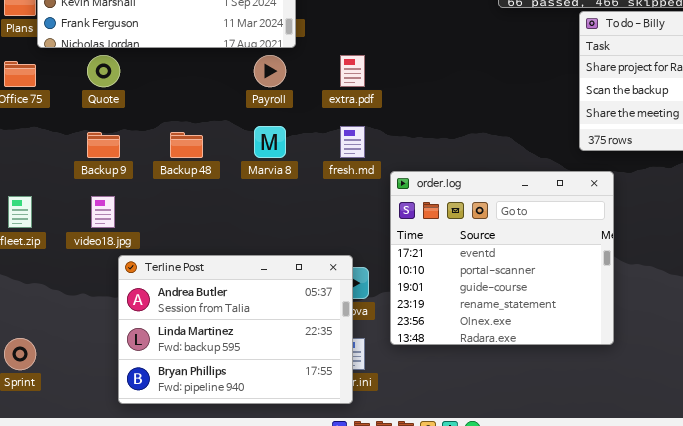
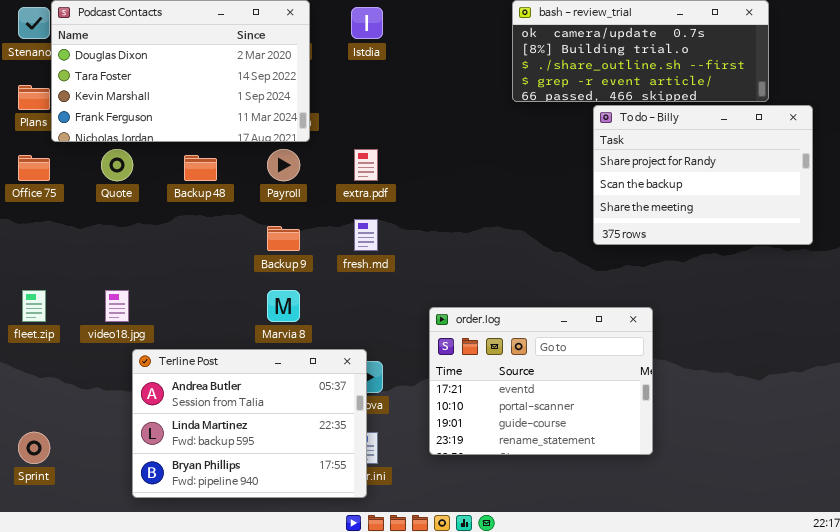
Marvia 8: [254,126,286,158] -> [267,290,300,322], moved
Backup 9: [87,132,120,158] -> [267,226,300,251], moved
Backup 48: [170,132,203,158] -> [184,155,217,181], moved
order.log: [390,171,614,345] -> [429,307,653,455], moved, resized

